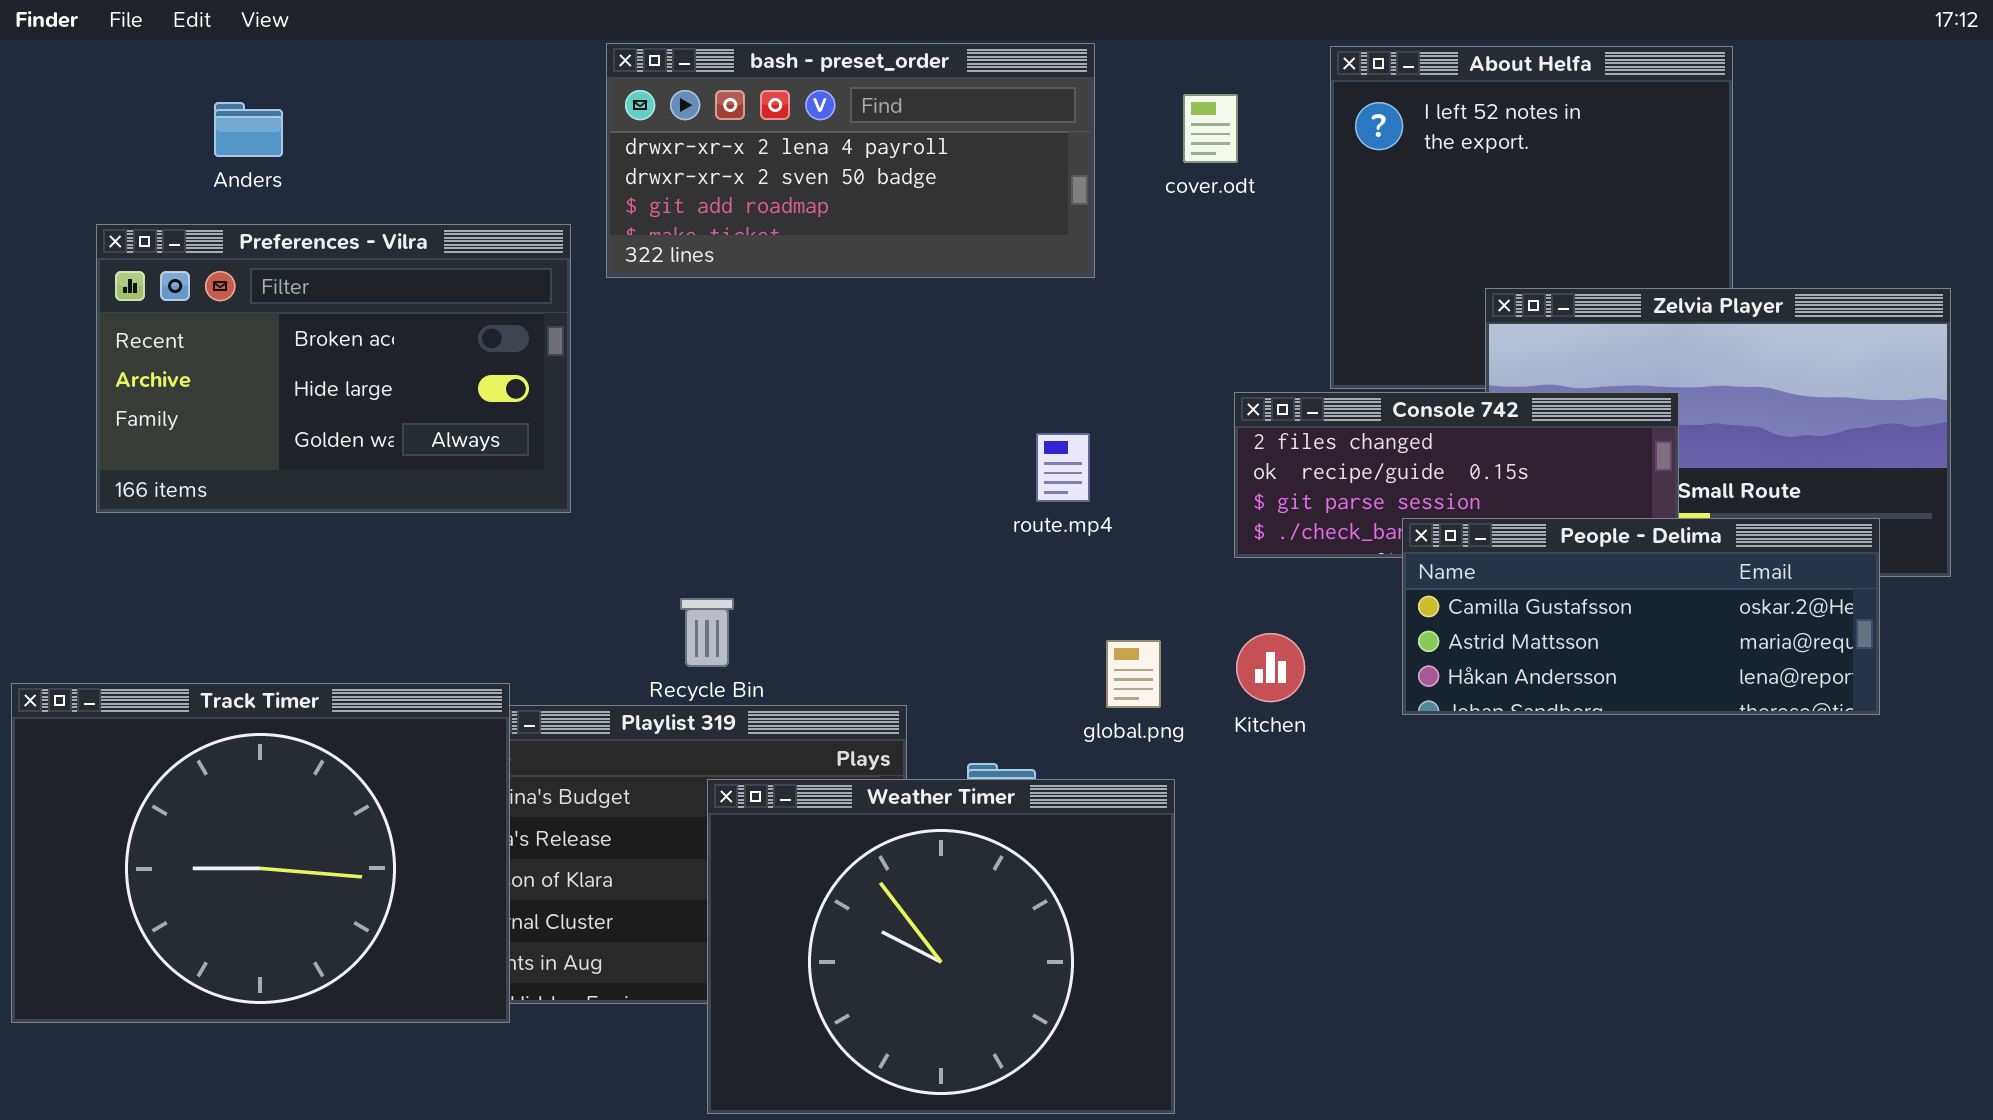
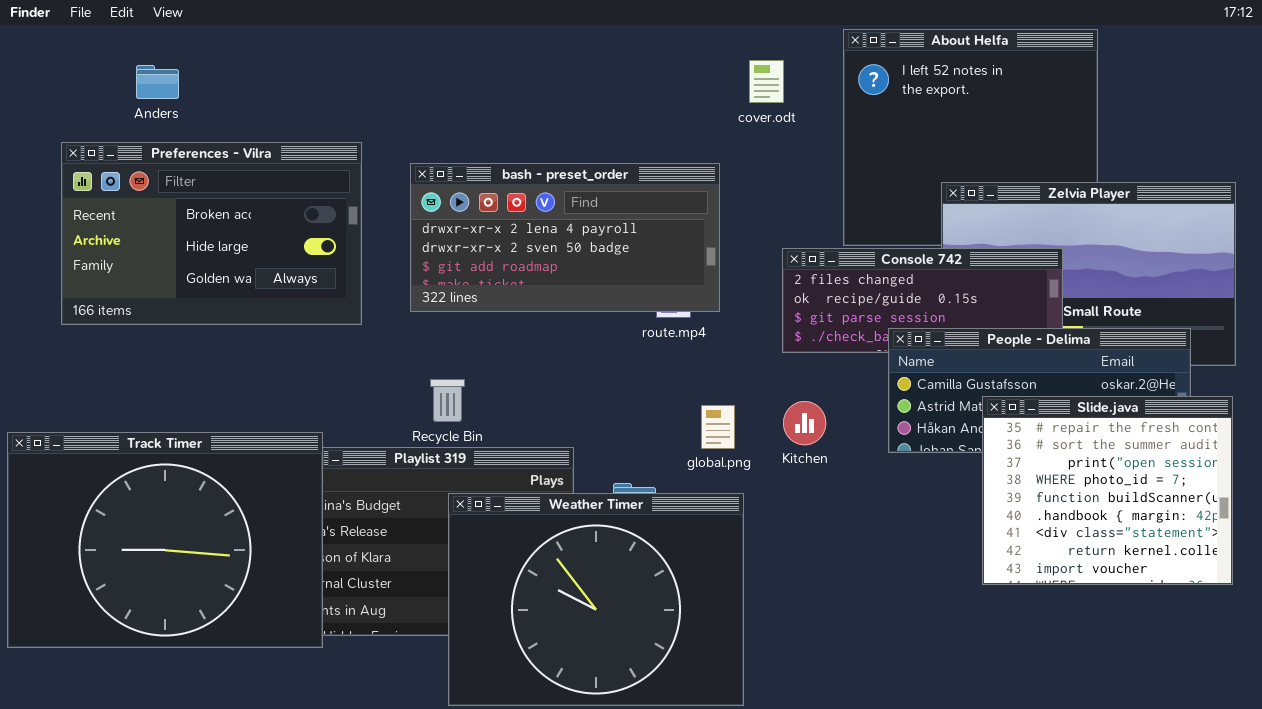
bash - preset_order: [606,43,1095,278] -> [410,163,720,312], moved
Slide.java: none -> [982,396,1233,585], opened

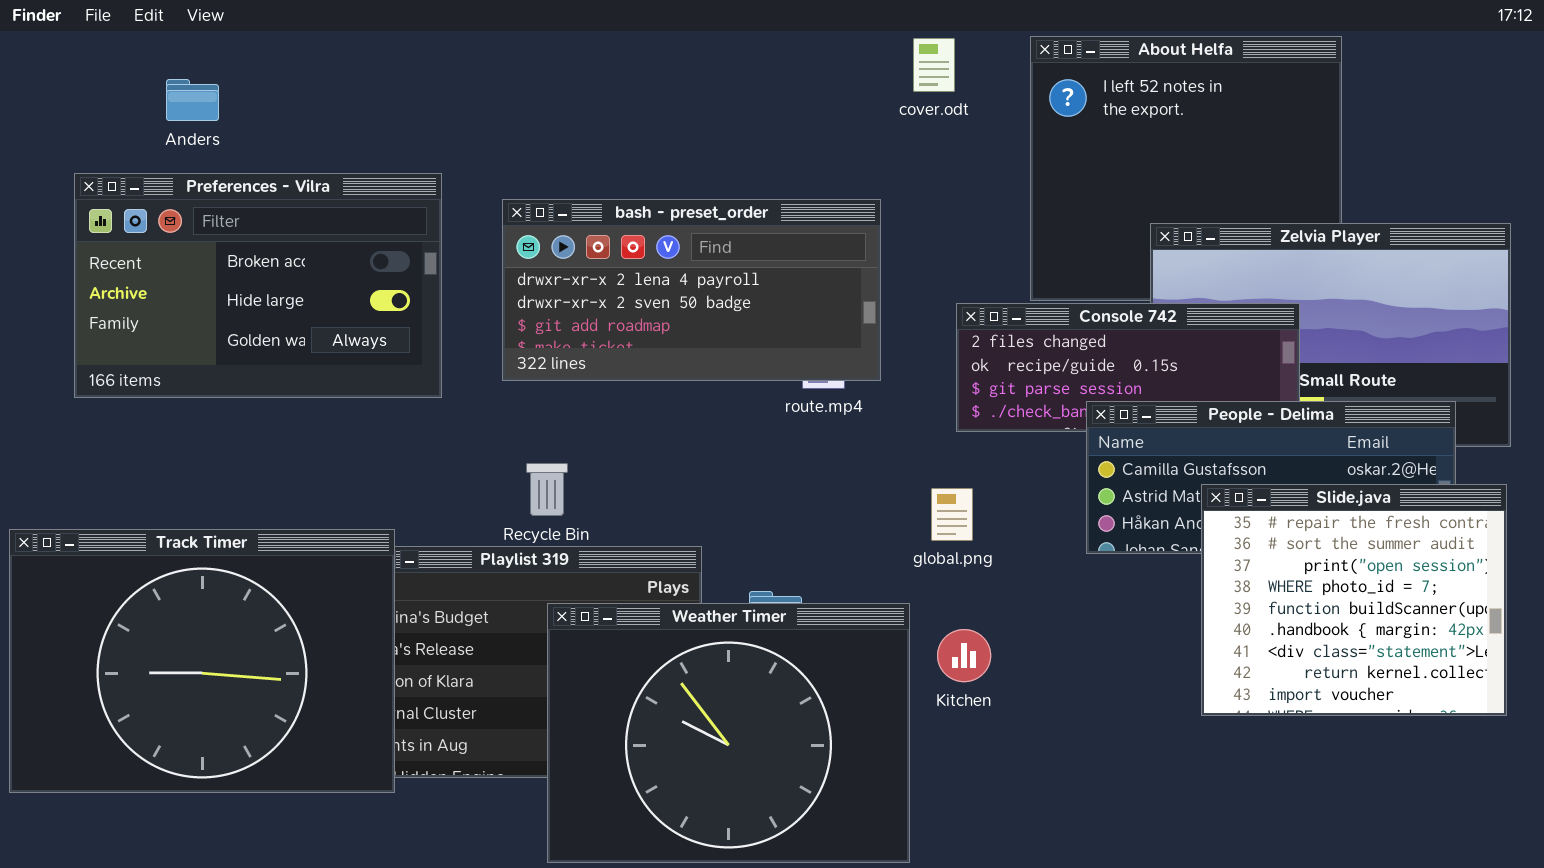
cover.odt: [749,60,784,103] -> [913,38,955,92], moved
Kitchen: [783,401,826,445] -> [937,629,991,682], moved
global.png: [701,405,735,449] -> [931,488,973,541], moved

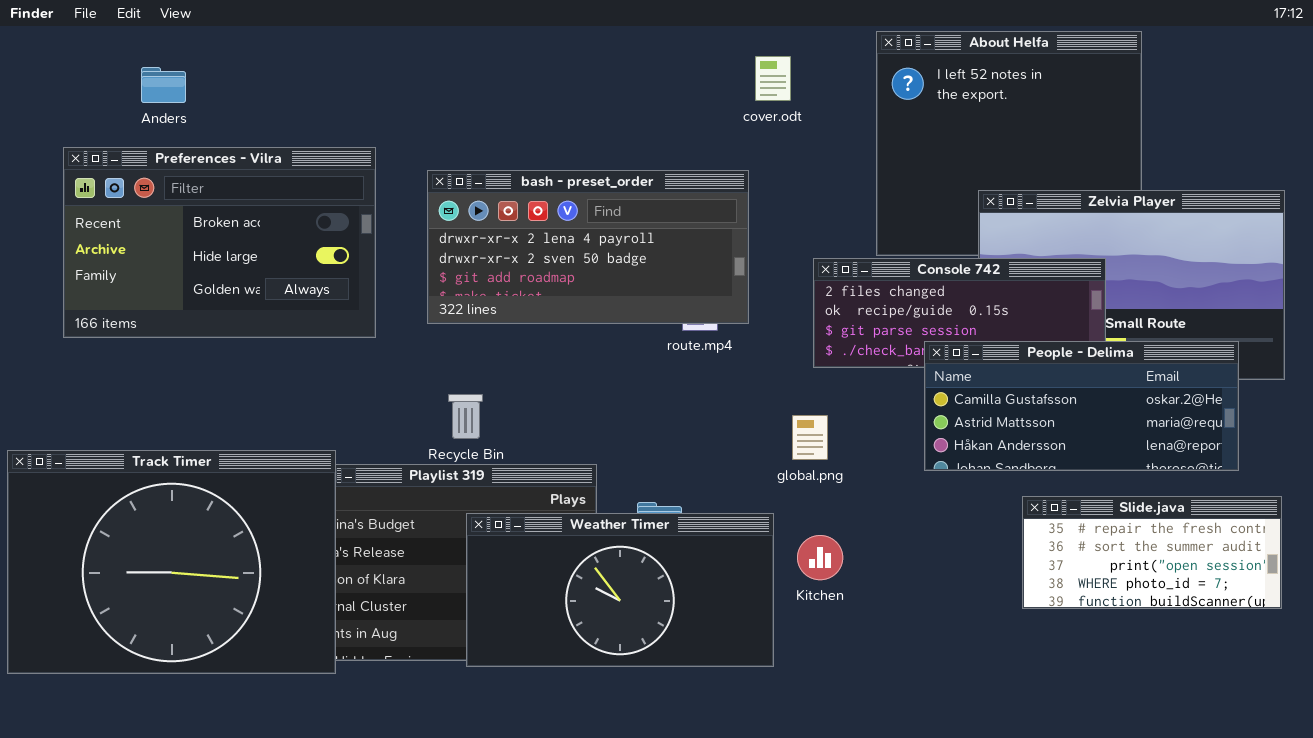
cover.odt: [913,38,955,92] -> [755,56,791,101], moved
Slide.java: [1201,484,1507,716] -> [1022,496,1282,609], resized
Weather Timer: [547,603,910,863] -> [466,513,774,667], resized

